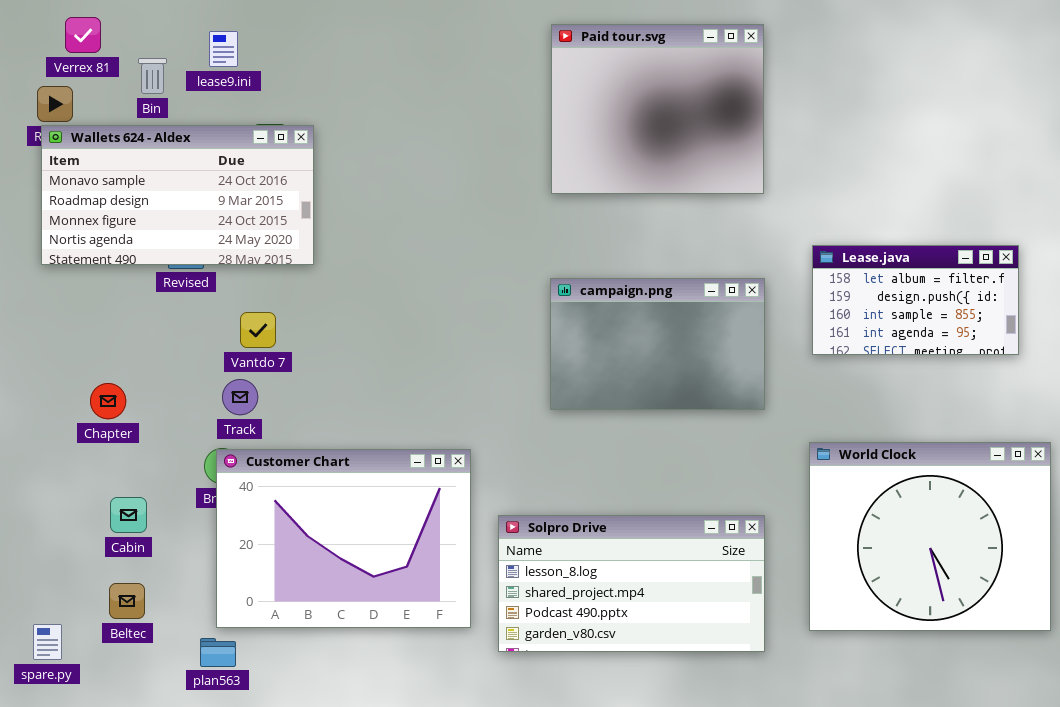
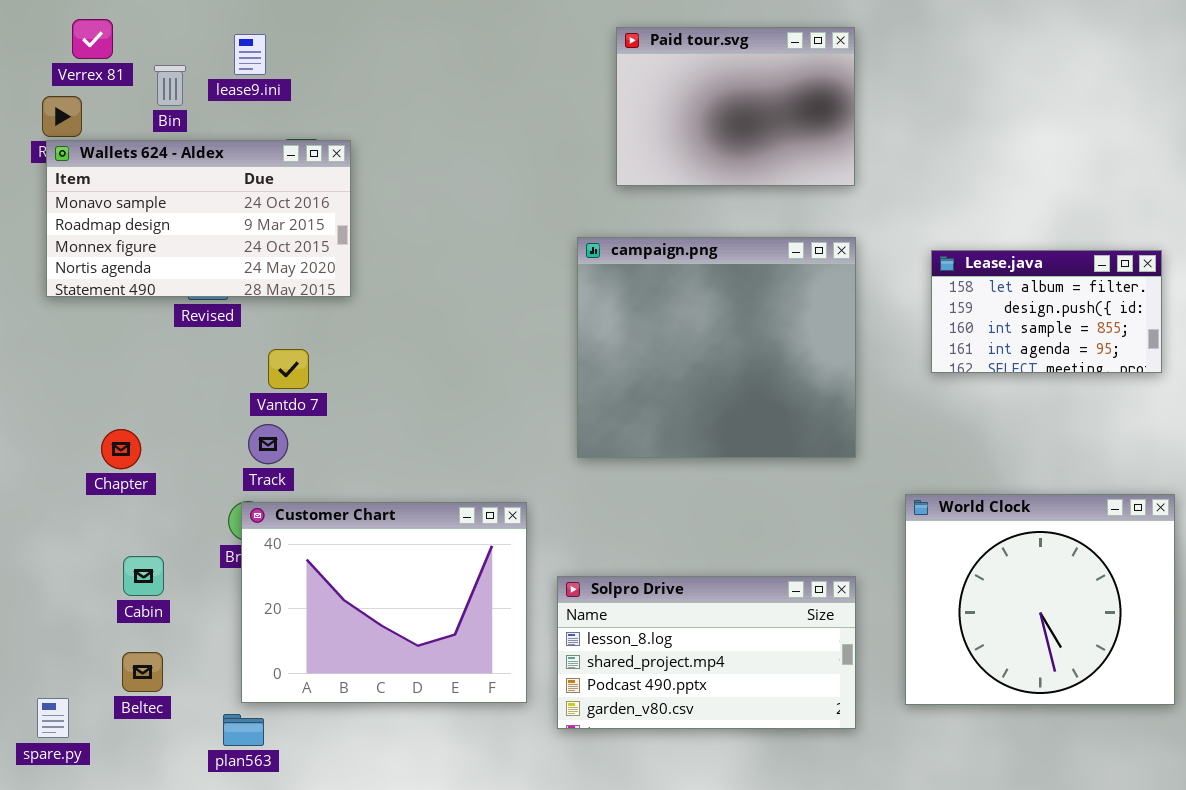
Paid tour.svg: [551,24,764,194] -> [616,27,855,186], resized
Lease.java: [812,245,1019,355] -> [931,250,1162,373], moved
campaign.png: [550,278,765,410] -> [577,237,856,458], resized

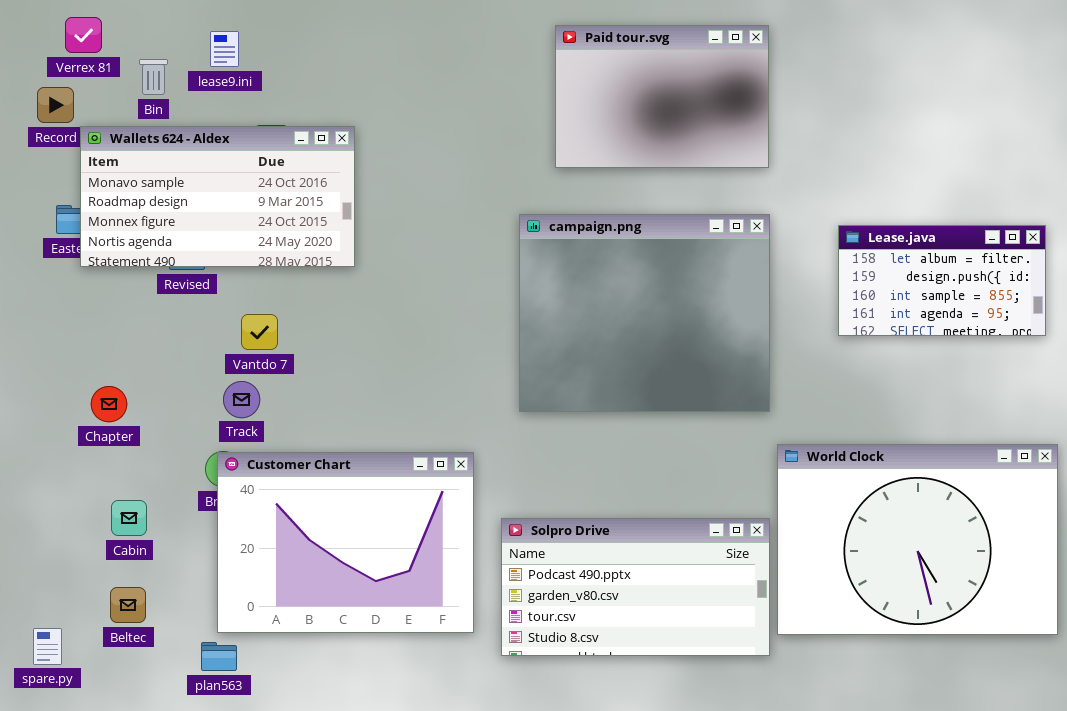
Wallets 624 - Aldex: [46,140,351,297] -> [80,126,355,267], moved
World Clock: [905,494,1175,705] -> [777,444,1058,635], resized
Solpro Drive: [557,576,856,729] -> [501,518,770,656], scrolled down 2 rows

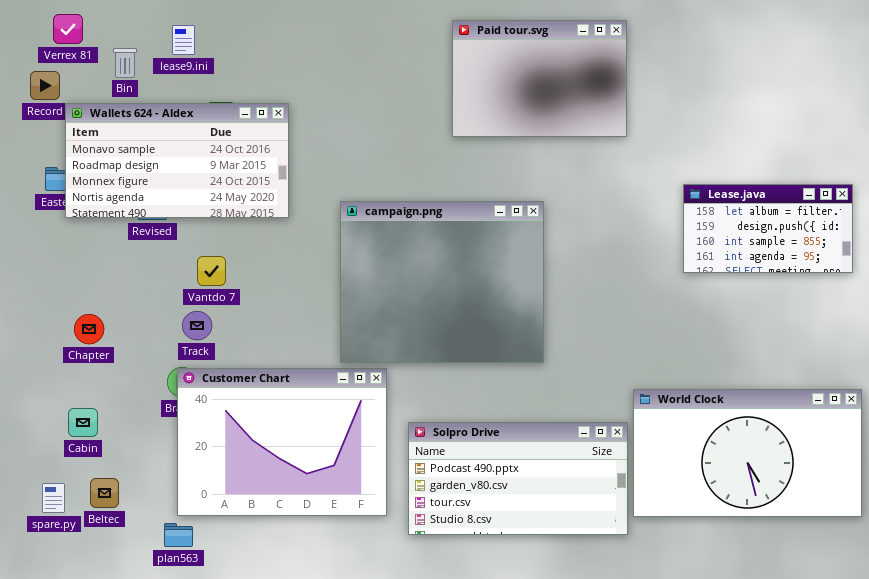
campaign.png: [519,214,770,412] -> [340,201,544,363], moved
World Clock: [777,444,1058,635] -> [633,389,862,517], resized
Cabin: [111,500,147,536] -> [68,408,98,437], moved
spare.py: [33,628,62,665] -> [42,483,65,513], moved

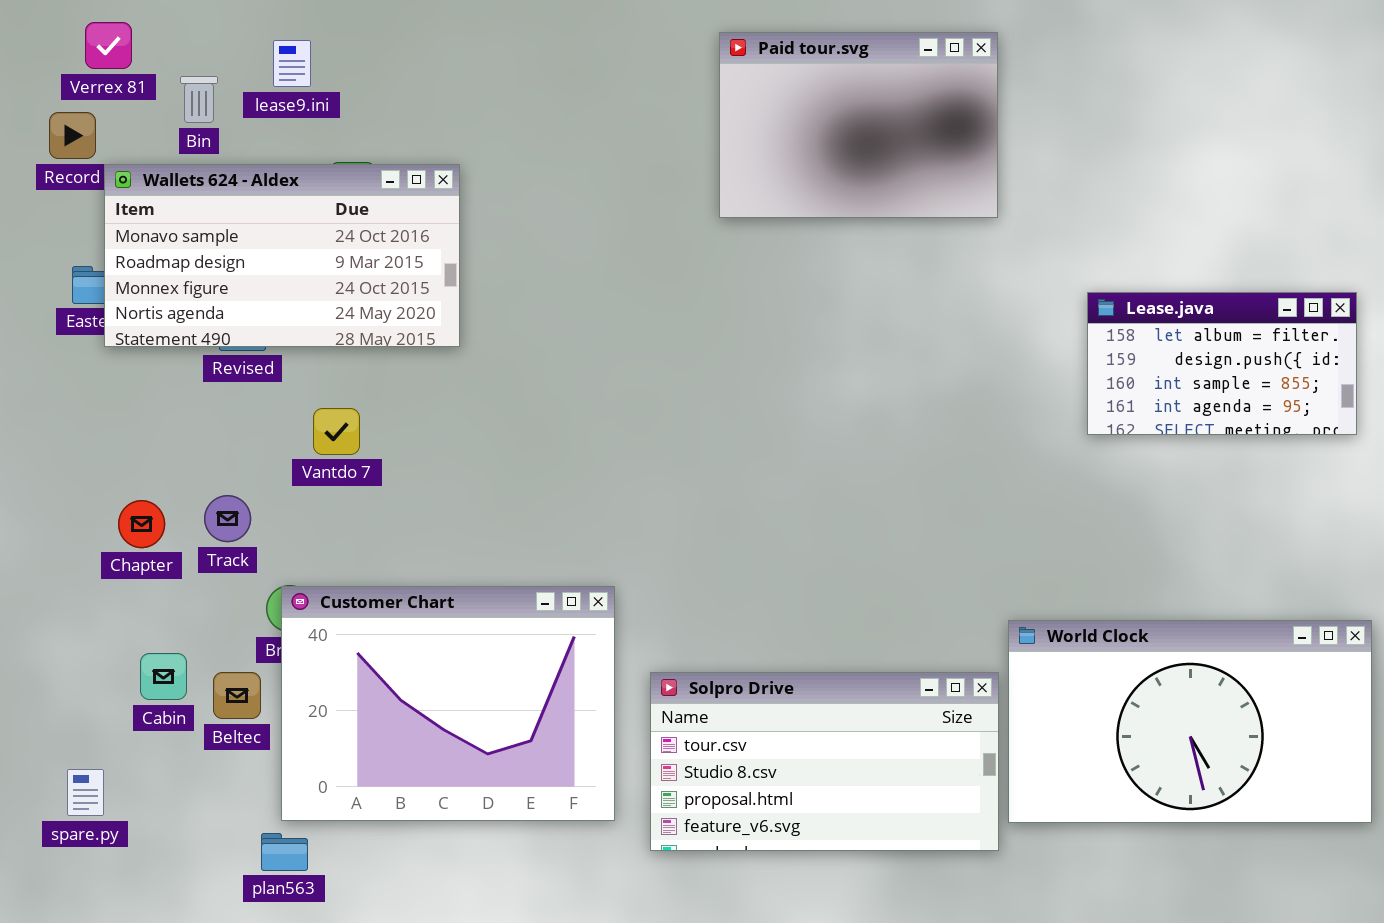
campaign.png: [340,201,544,363] -> none, closed
Track: [182,311,212,340] -> [204,495,251,542], moved
Cabin: [68,408,98,437] -> [140,653,187,700], moved
Solpro Drive: [408,422,628,535] -> [650,672,999,851], scrolled down 2 rows
Beltec: [90,478,119,508] -> [213,672,261,719], moved

